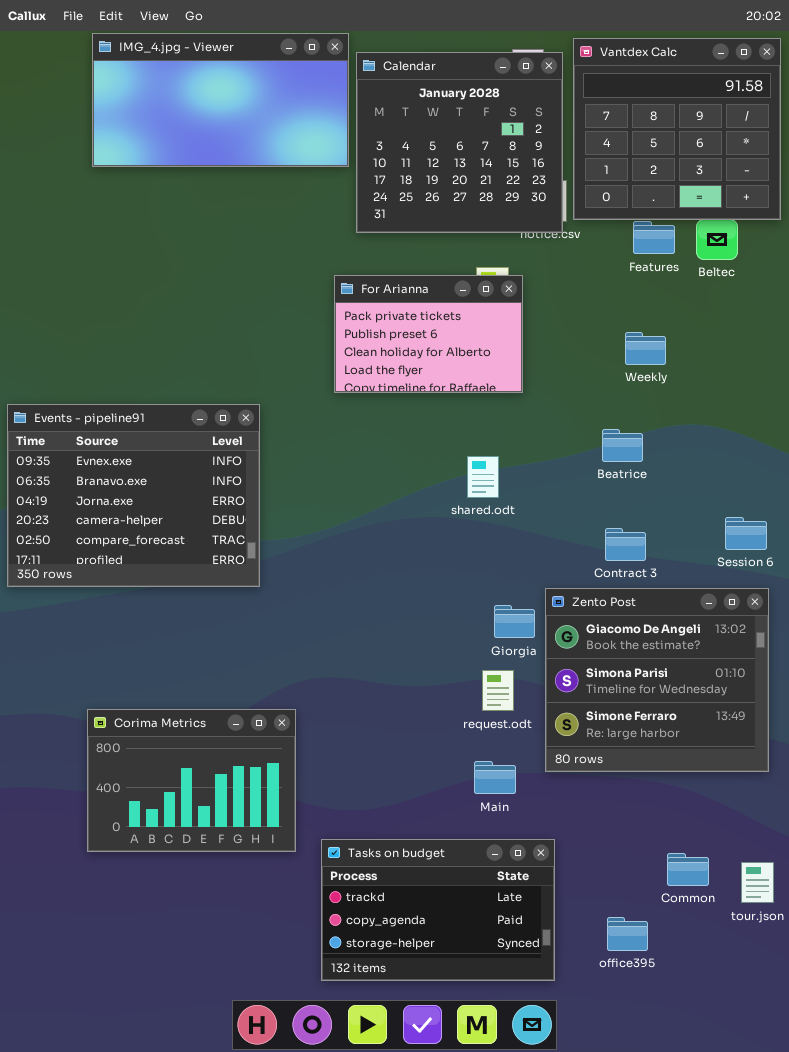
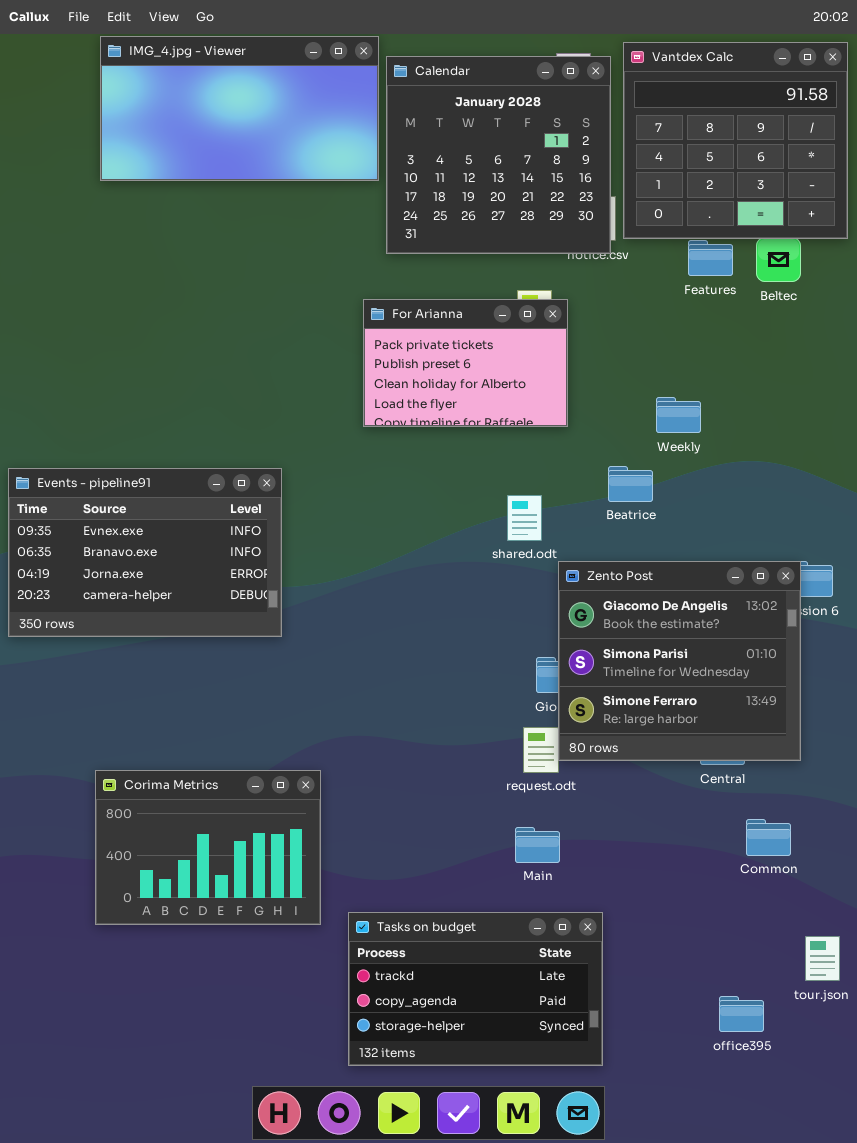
Weekly: [625,332,666,365] -> [656,397,701,433], moved
Events - pipeline91: [7,404,260,587] -> [8,468,282,637], resized
Beatrice: [602,429,643,462] -> [608,466,653,502], moved
Zento Post: [545,588,769,772] -> [558,561,801,761], moved
Common: [667,853,709,886] -> [746,819,791,856], moved
office395: [607,917,648,951] -> [719,996,764,1032], moved

